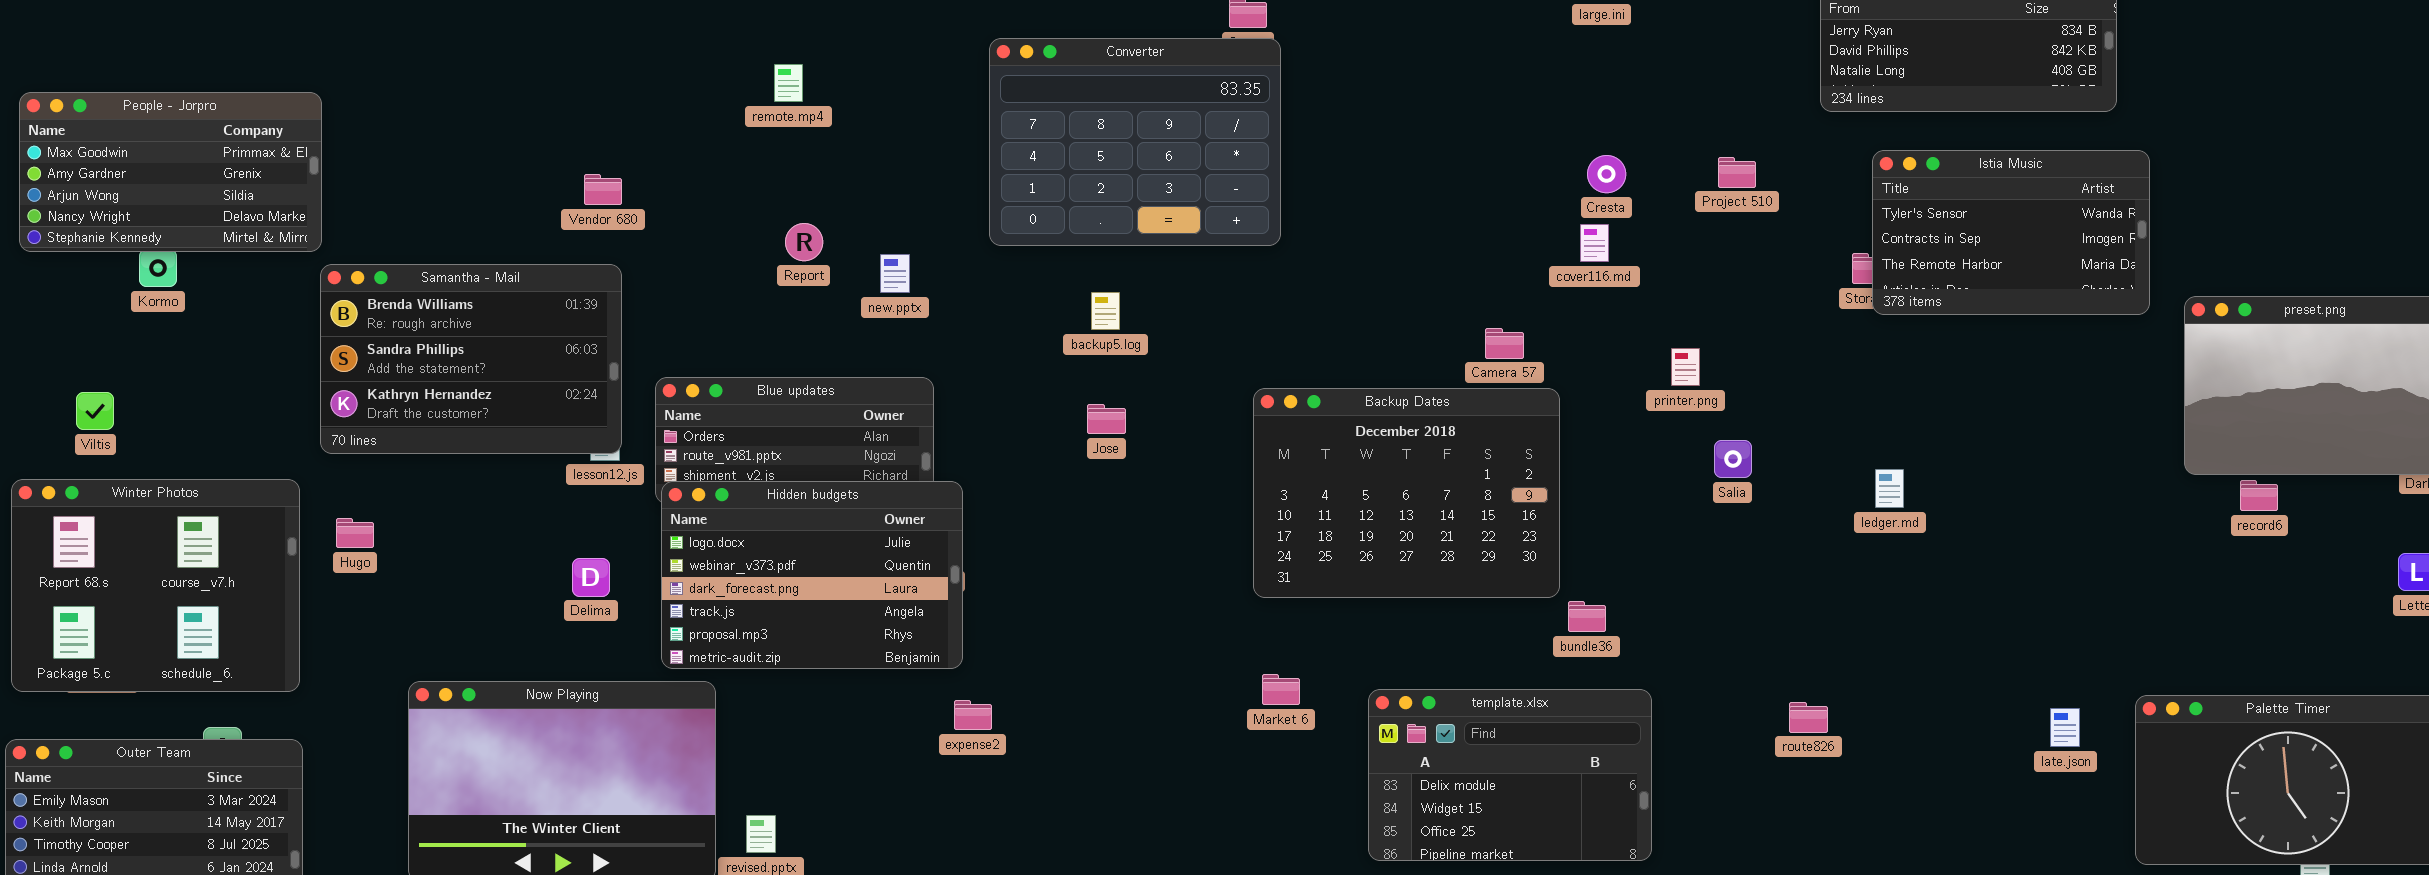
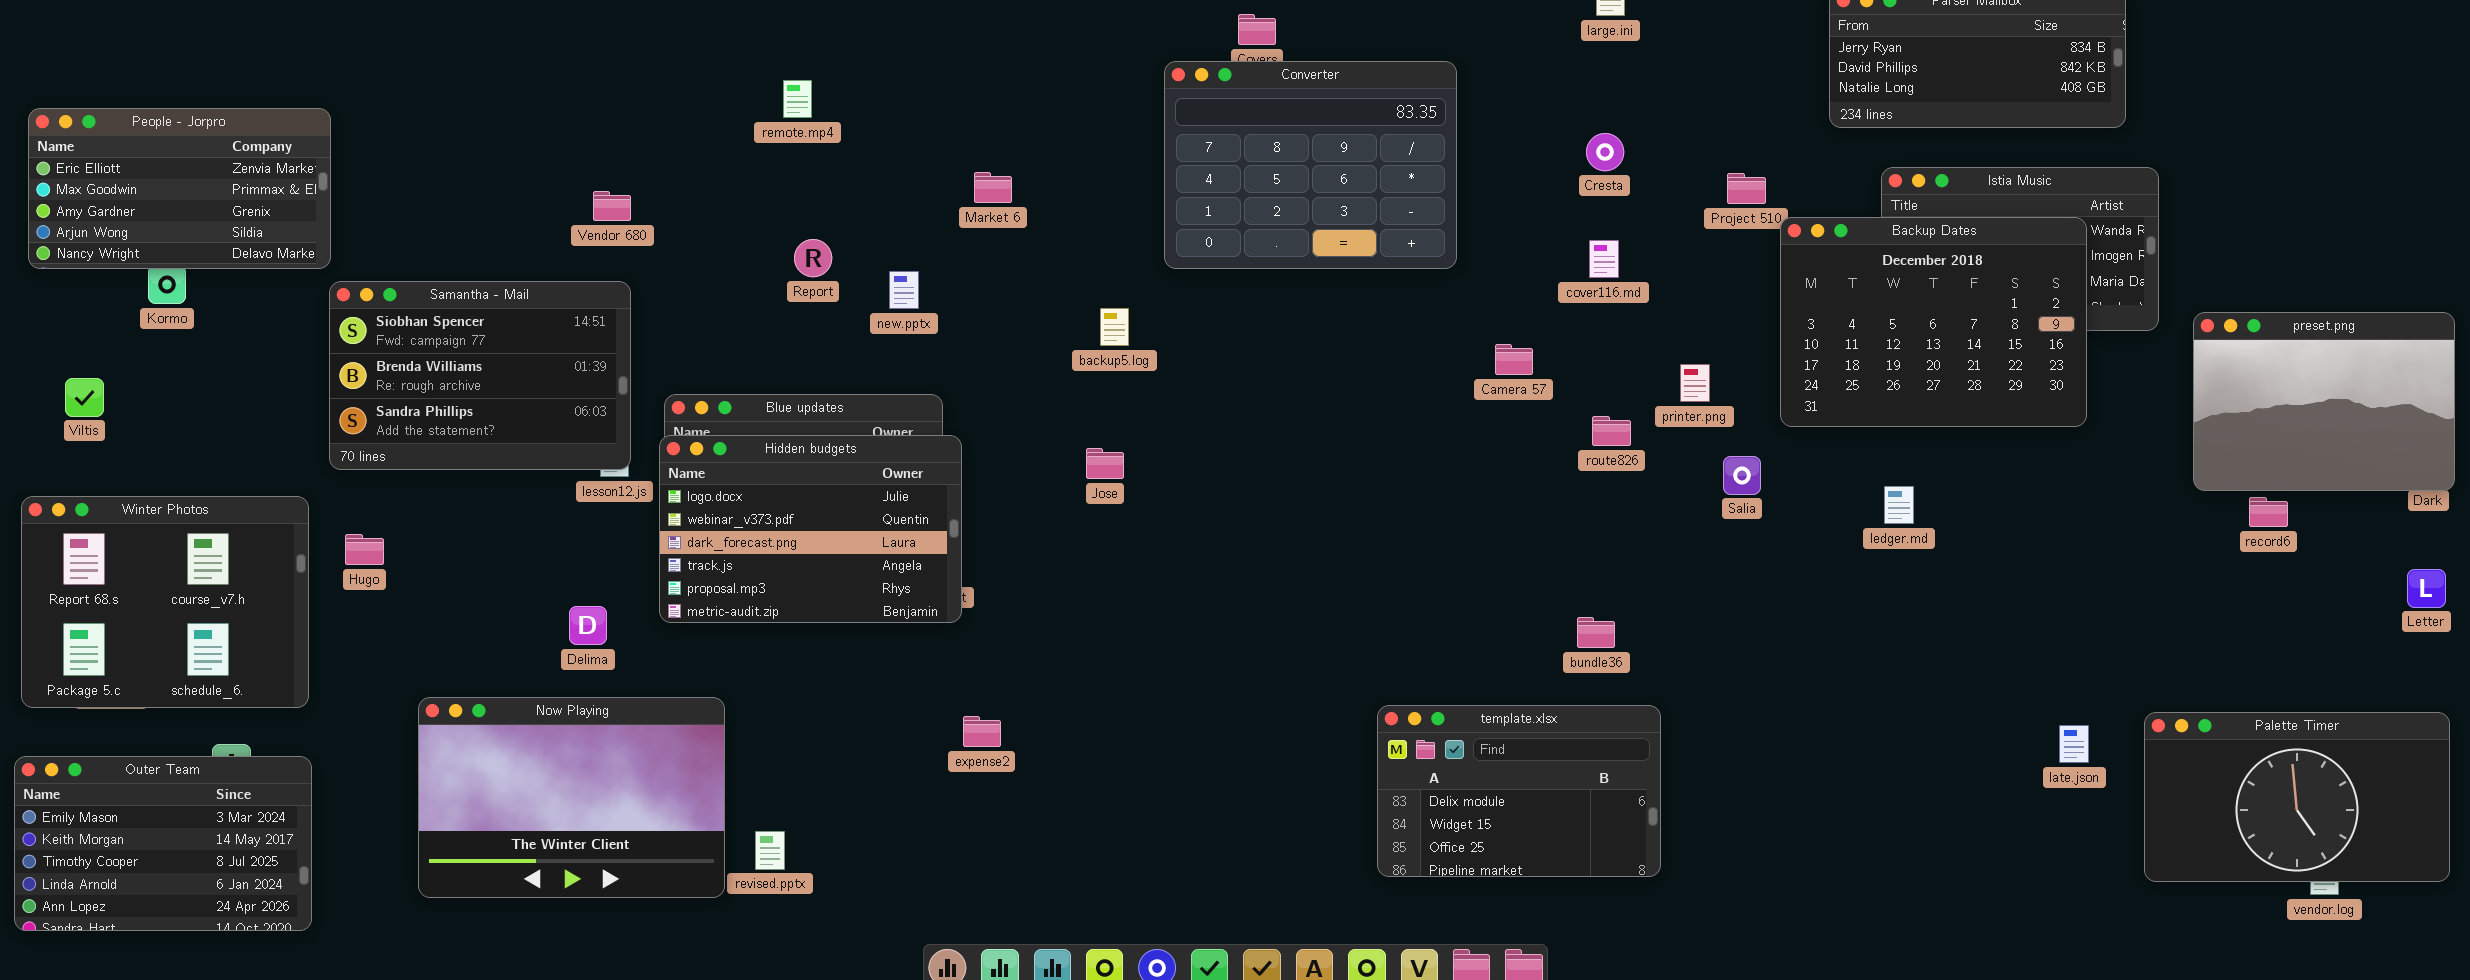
Converter: [989,38,1281,246] -> [1164,61,1457,269], moved
People - Jorpro: [19,92,322,252] -> [28,108,331,269], scrolled up 1 row
Cresta: [1587,155,1626,193] -> [1586,133,1624,171], moved
Samantha - Mail: [320,264,622,454] -> [329,281,631,470], scrolled up 1 row
Backup Dates: [1253,388,1560,598] -> [1780,217,2087,427], moved
Viltis: [76,392,114,430] -> [65,378,104,417], moved
Jose: [1087,404,1126,434] -> [1086,448,1124,479], moved
Hidden budgets: [661,481,963,669] -> [659,435,962,623], moved
Delima: [572,558,610,597] -> [569,606,607,645], moved
Market 6: [1262,674,1300,705] -> [974,172,1012,203], moved
route826: [1789,702,1828,733] -> [1592,416,1631,446], moved

